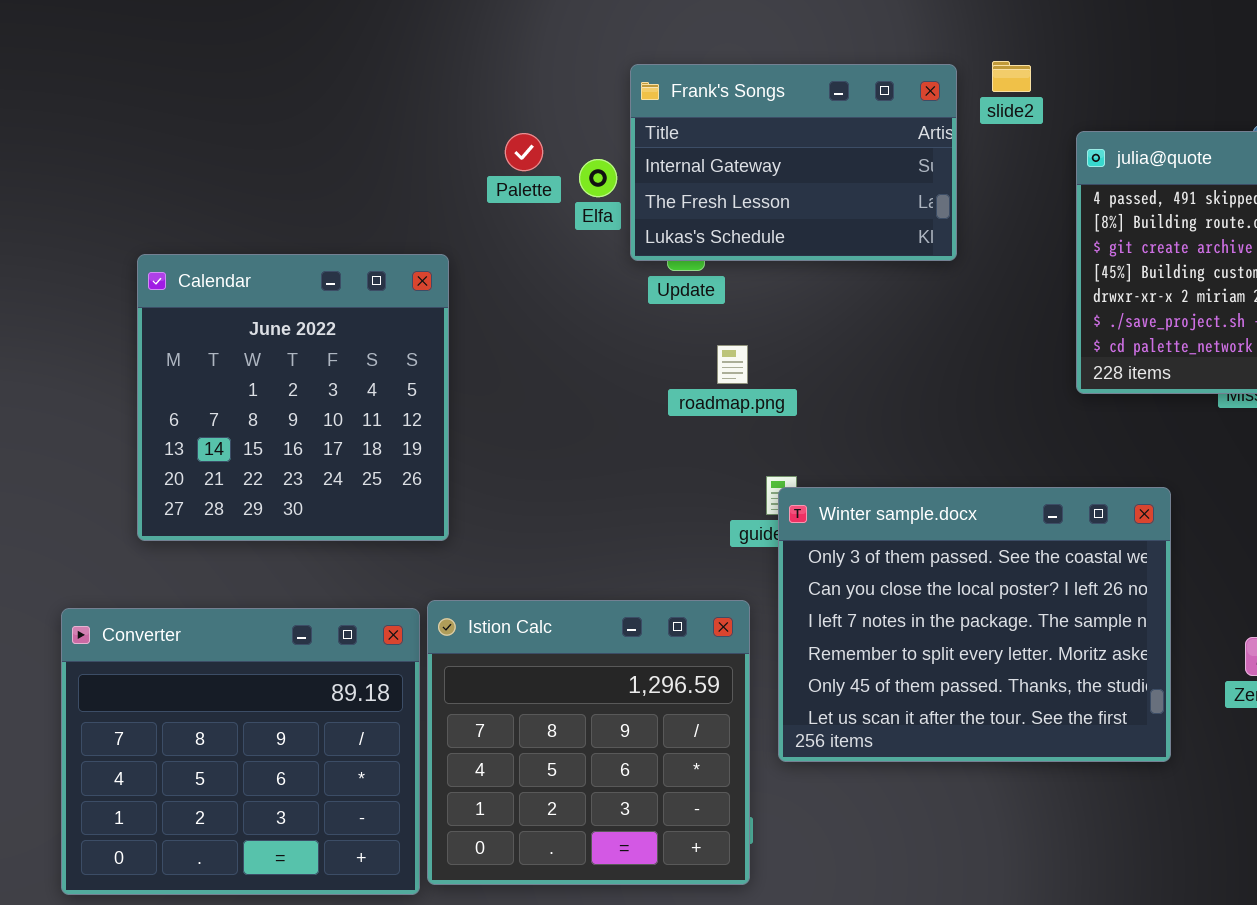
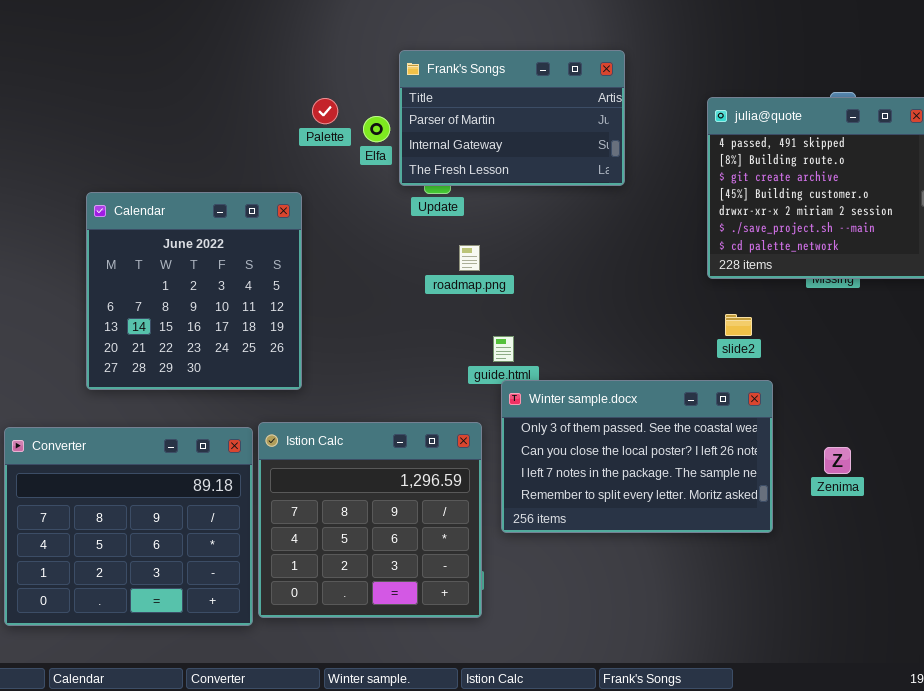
slide2: [992,61,1031,92] -> [725,314,752,336], moved
Frank's Songs: [630,64,957,261] -> [399,50,625,186], scrolled up 1 row
Calendar: [137,254,449,541] -> [86,192,302,390], moved
Winter sample.docx: [778,487,1171,762] -> [501,380,773,533], resized

